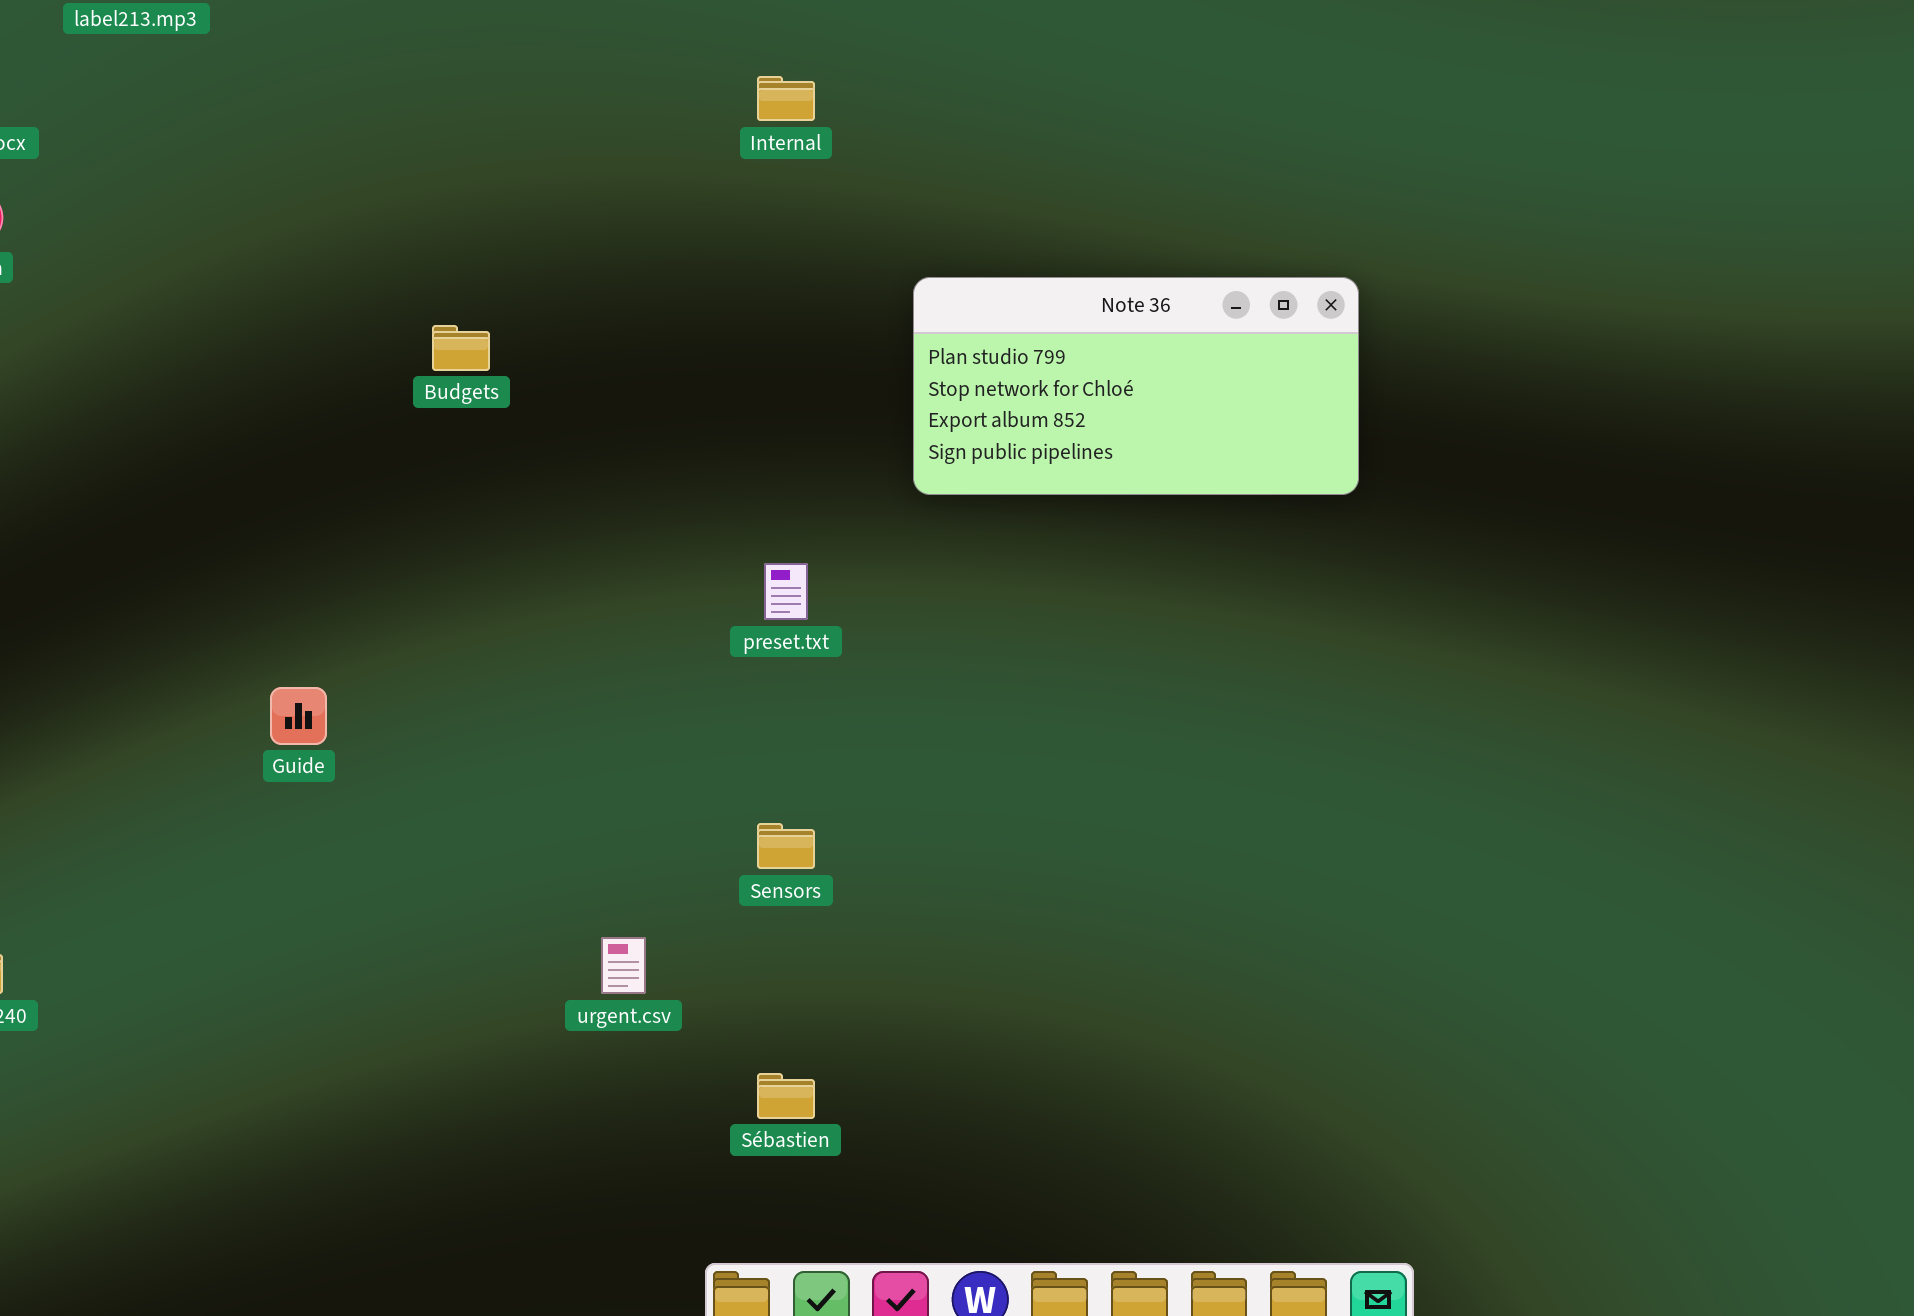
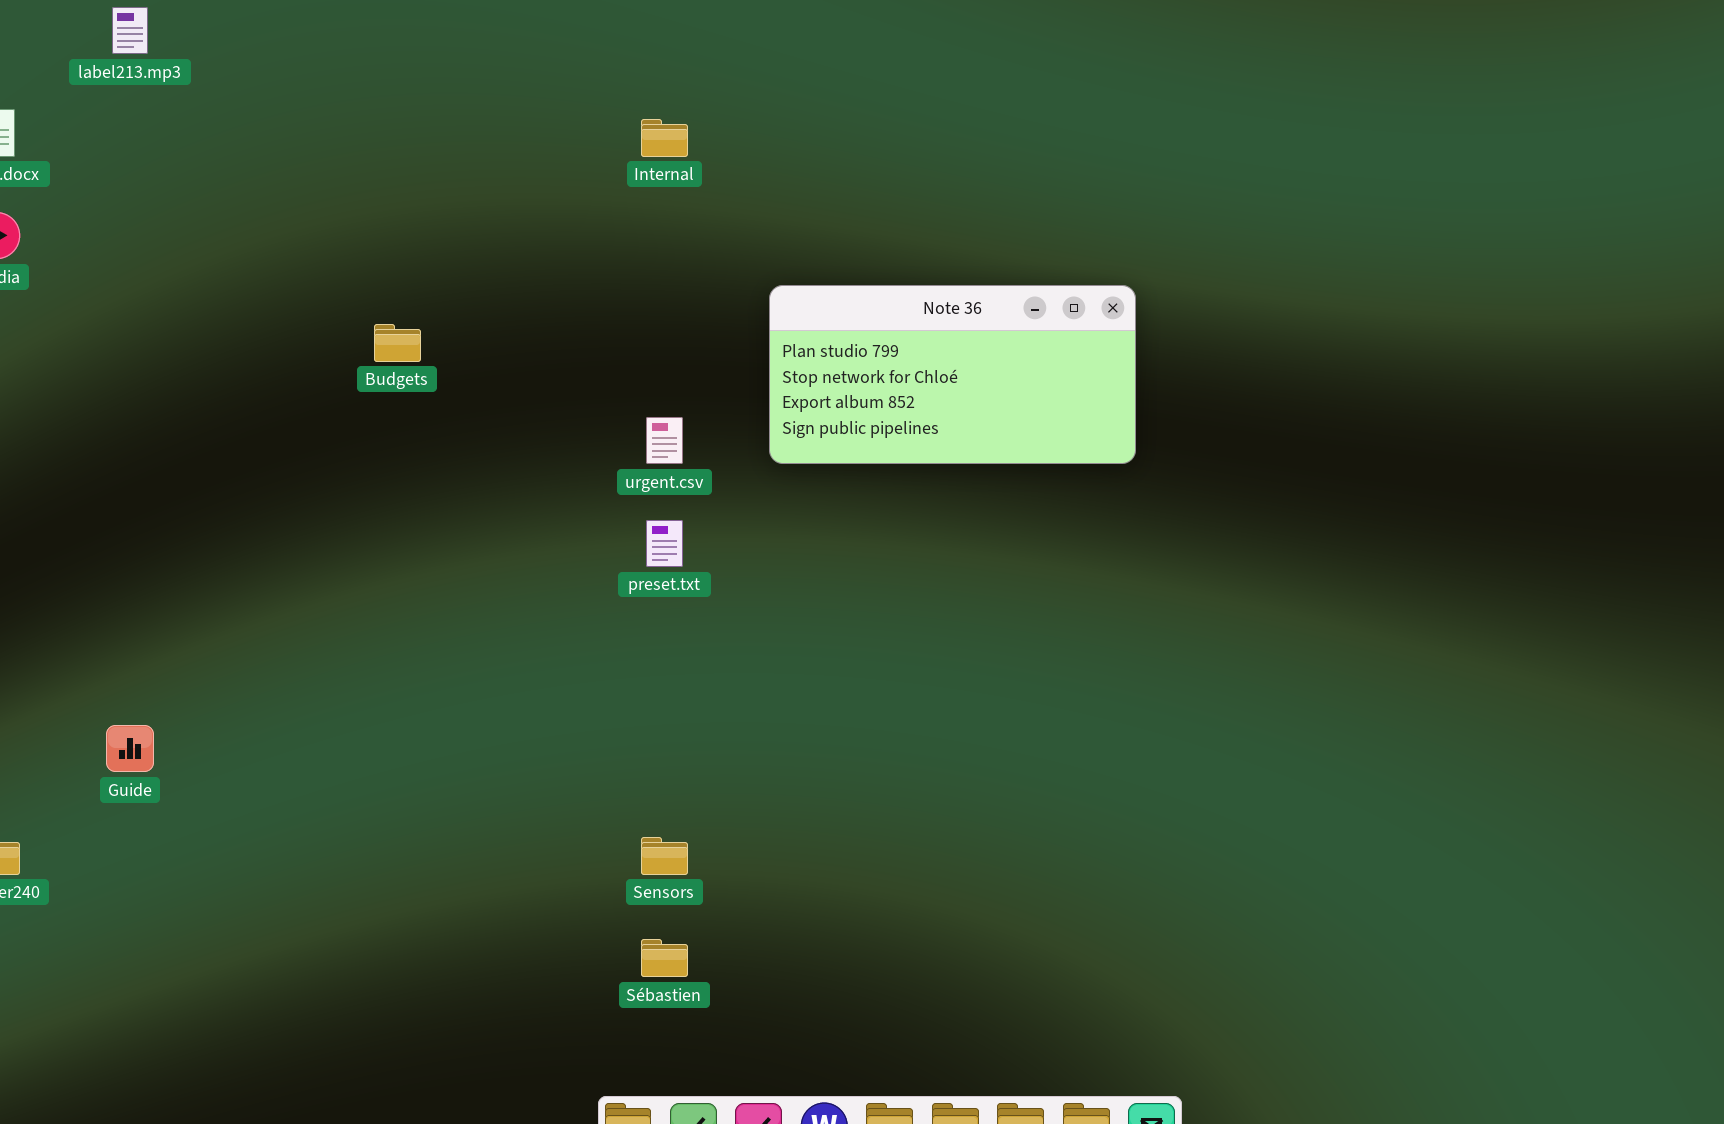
Guide: [270,687,327,745] -> [106,725,154,772], moved
Sensors: [757,823,815,869] -> [641,837,688,875], moved
urgent.csv: [601,937,646,994] -> [646,417,683,464], moved

